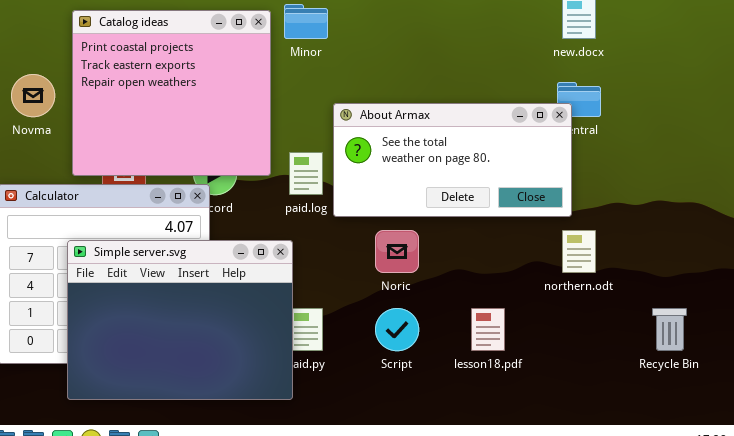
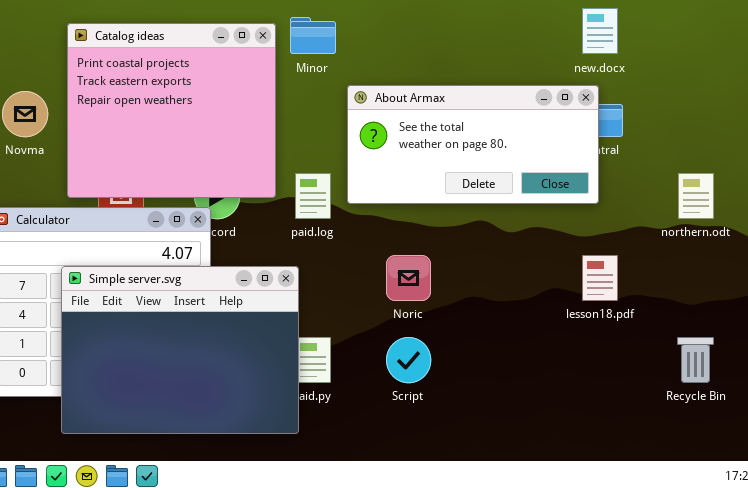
About Armax: [333,103,572,217] -> [347,85,599,204], moved
northern.odt: [562,230,596,273] -> [678,173,714,219], moved
lesson18.pdf: [471,308,505,351] -> [582,255,618,301], moved

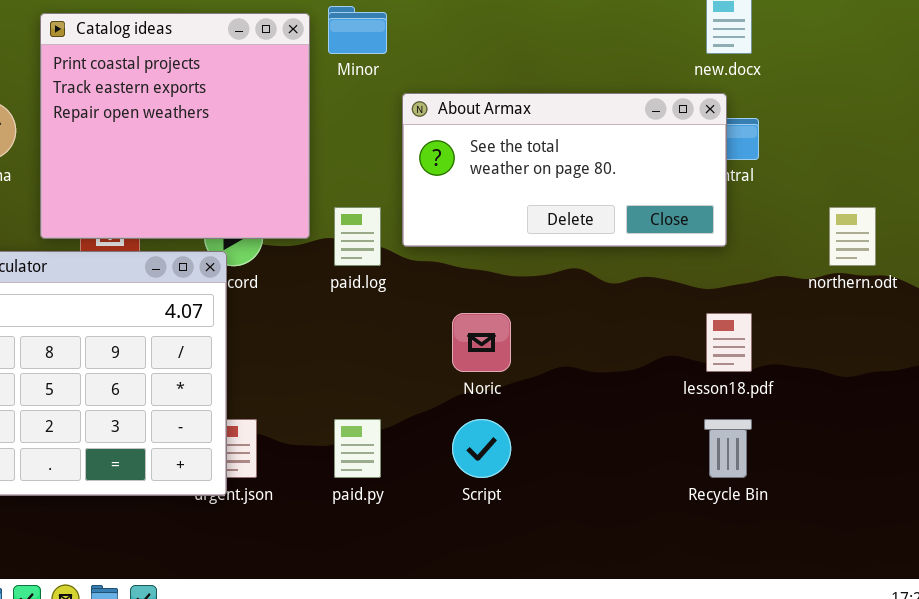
Simple server.svg: [61,266,299,434] -> none, closed
Recycle Bin: [677,337,714,383] -> [704,419,752,478], moved

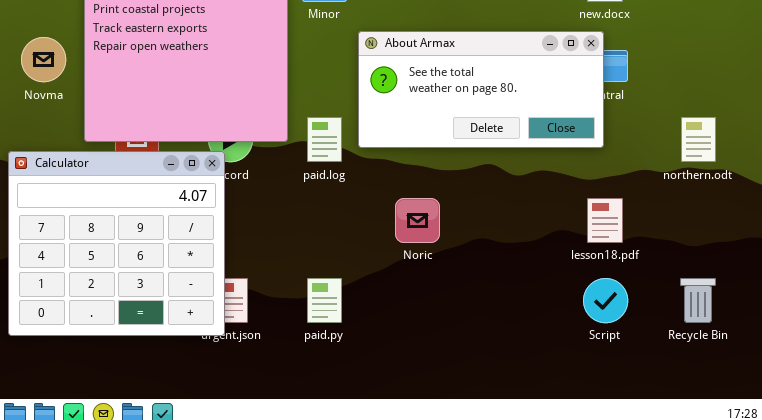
Script: [452,419,511,478] -> [583,278,628,323], moved
Recycle Bin: [704,419,752,478] -> [680,278,716,323], moved

